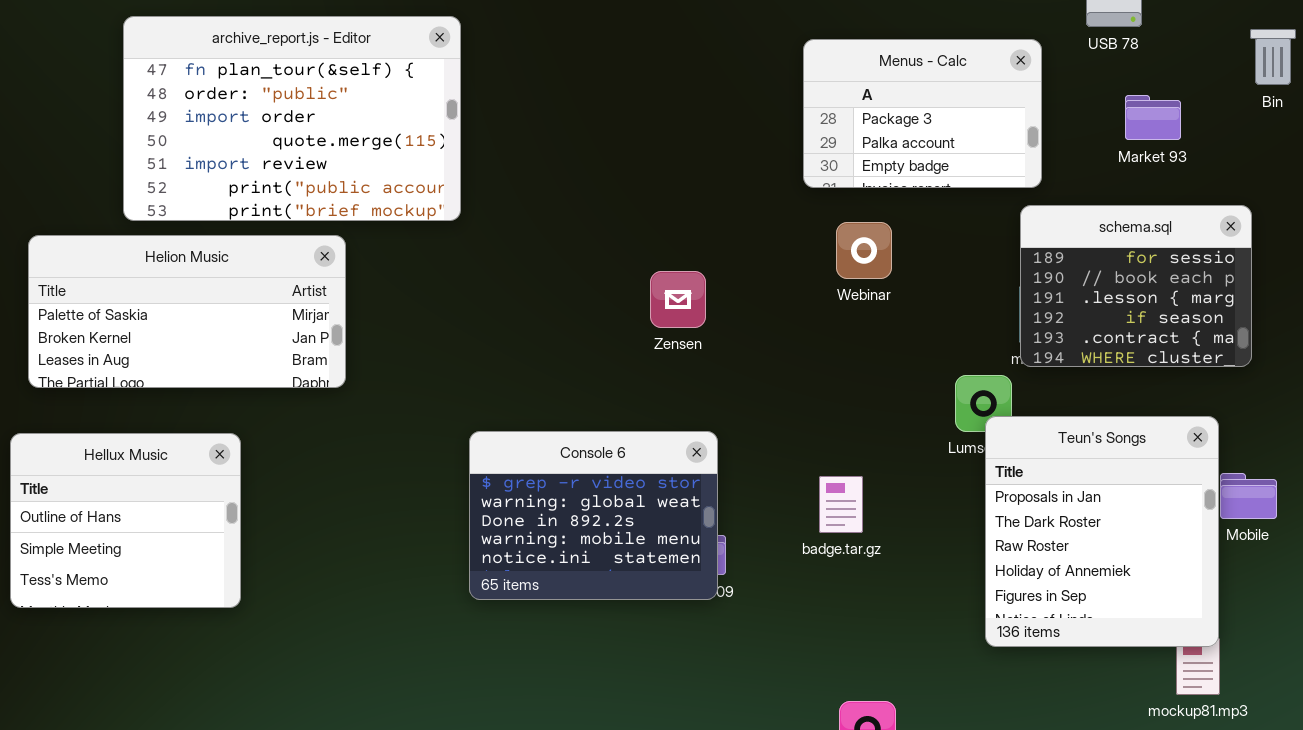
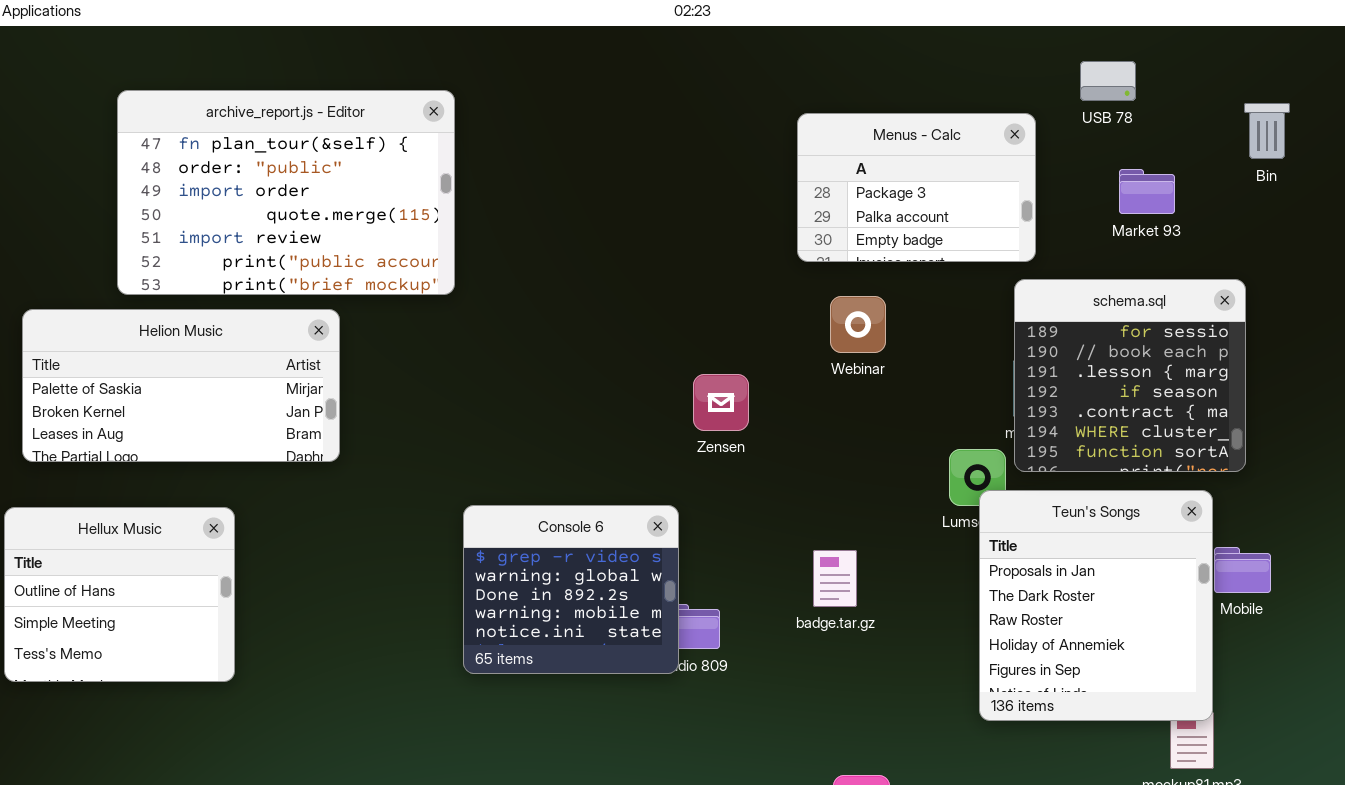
schema.sql: [1020,205,1252,367] -> [1014,279,1246,472], resized
Zensen: [650,271,706,328] -> [693,374,749,431], moved
Console 6: [469,431,718,600] -> [463,505,679,674], resized

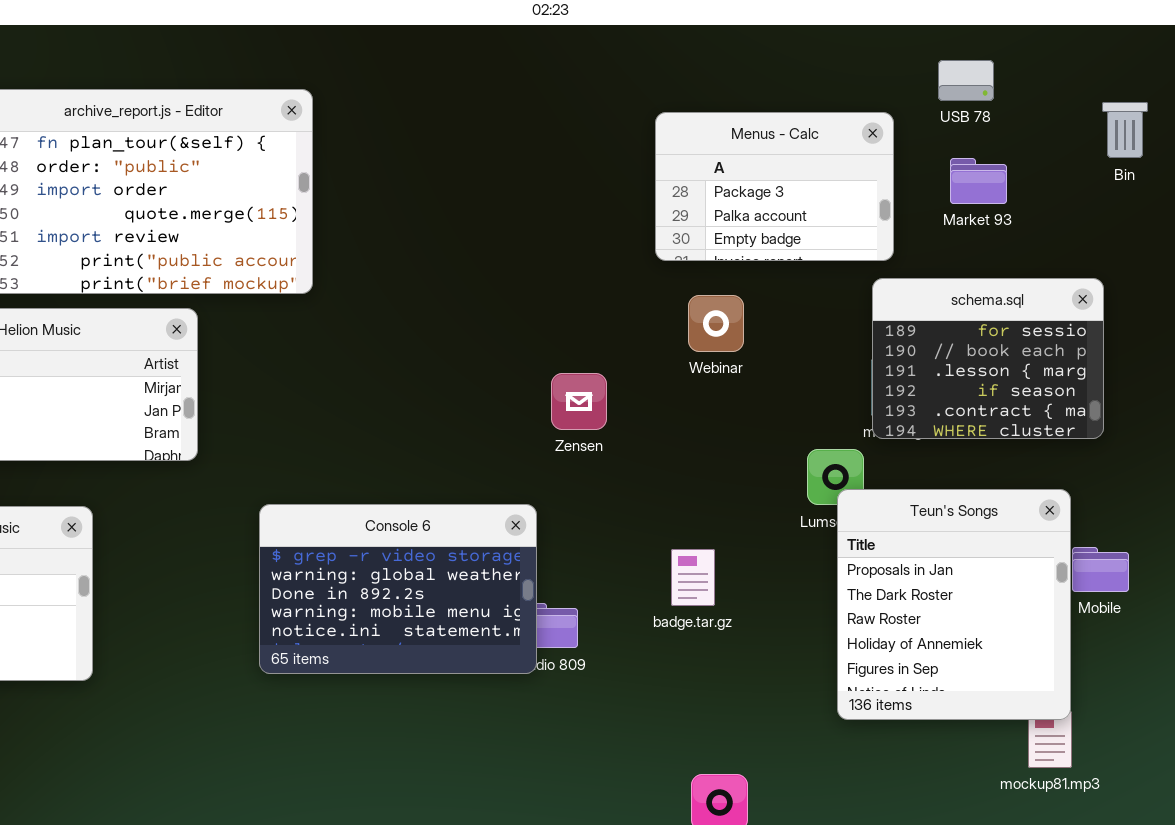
Market 93: [1119,169,1175,214] -> [950,158,1007,204], moved
schema.sql: [1014,279,1246,472] -> [872,278,1104,439], resized
Console 6: [463,505,679,674] -> [259,504,537,674], resized

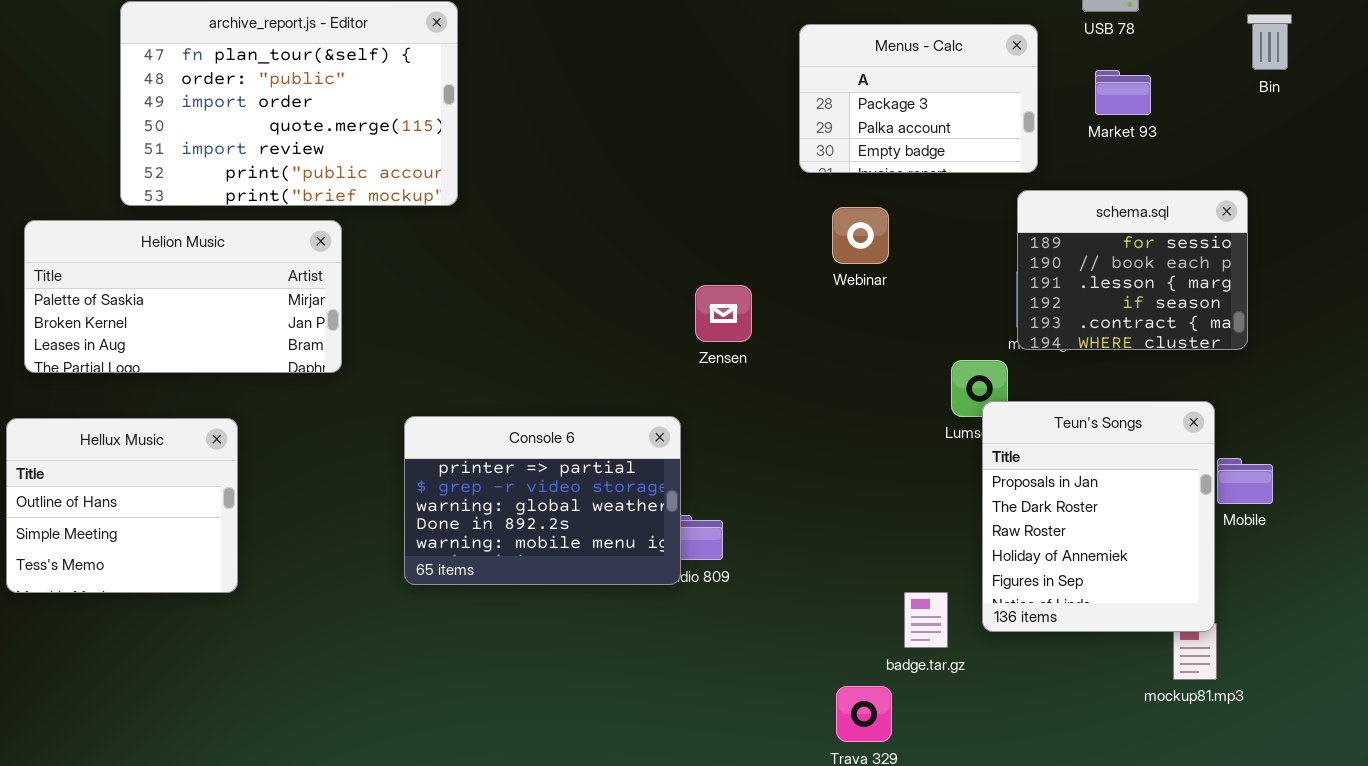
Console 6: [259,504,537,674] -> [404,416,681,585], scrolled up 1 row
badge.tar.gz: [671,549,715,606] -> [904,592,948,648], moved

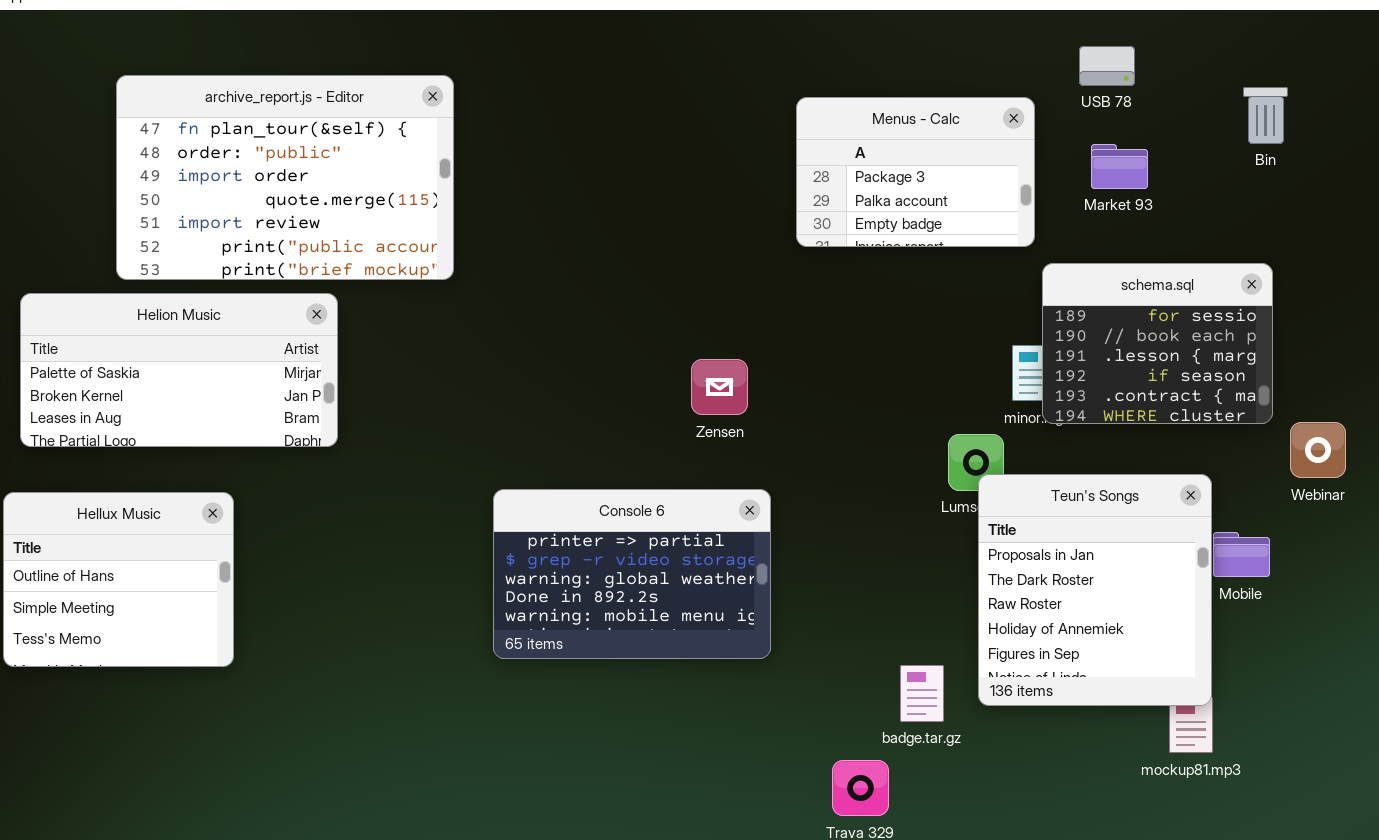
schema.sql: [1017,190,1248,350] -> [1042,263,1273,424], moved
Webinar: [832,207,889,264] -> [1290,422,1346,478], moved
Console 6: [404,416,681,585] -> [493,489,771,659], moved

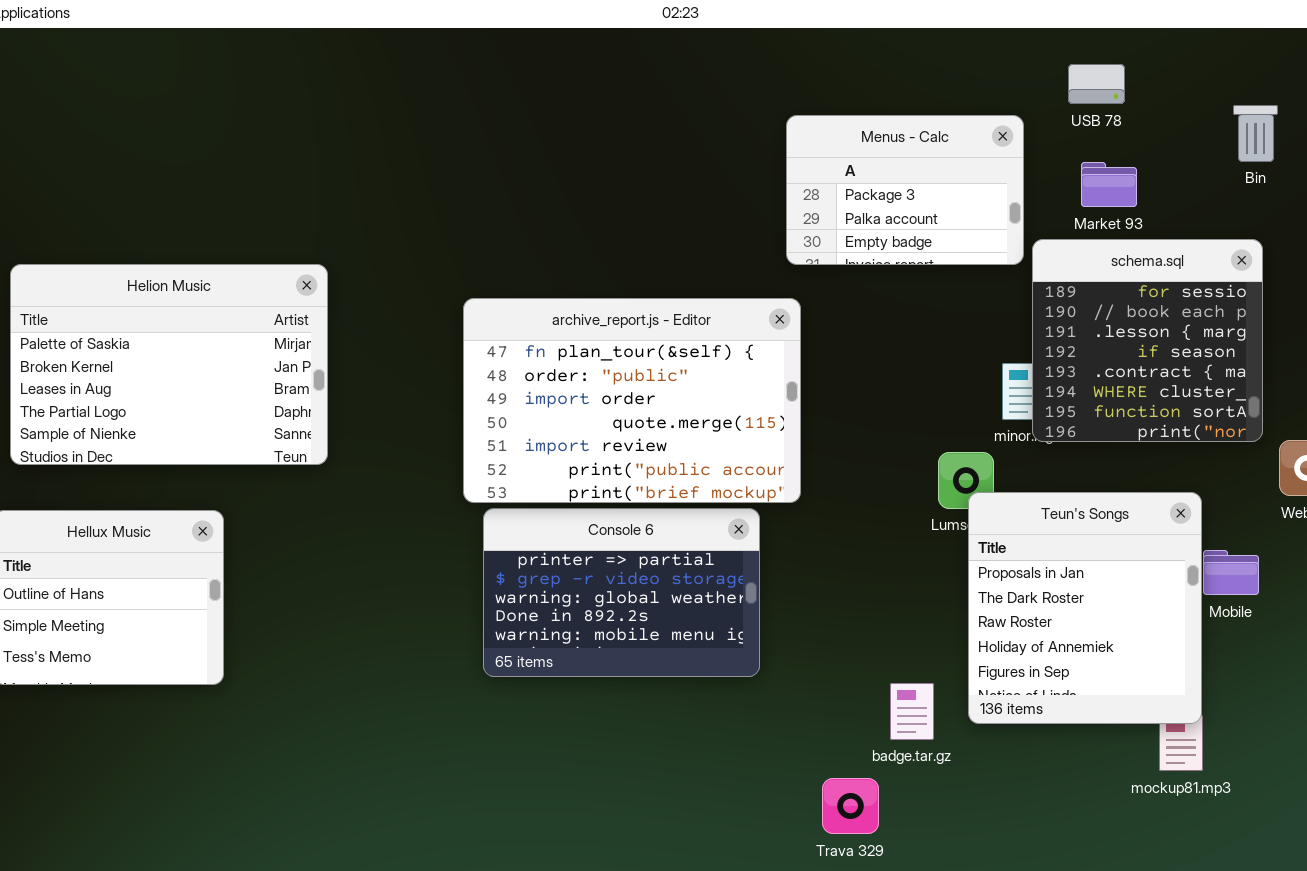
archive_report.js - Editor: [116,75,454,280] -> [463,298,801,503], moved
schema.sql: [1042,263,1273,424] -> [1032,239,1263,442], resized
Helion Music: [20,293,338,447] -> [10,264,328,465], resized

